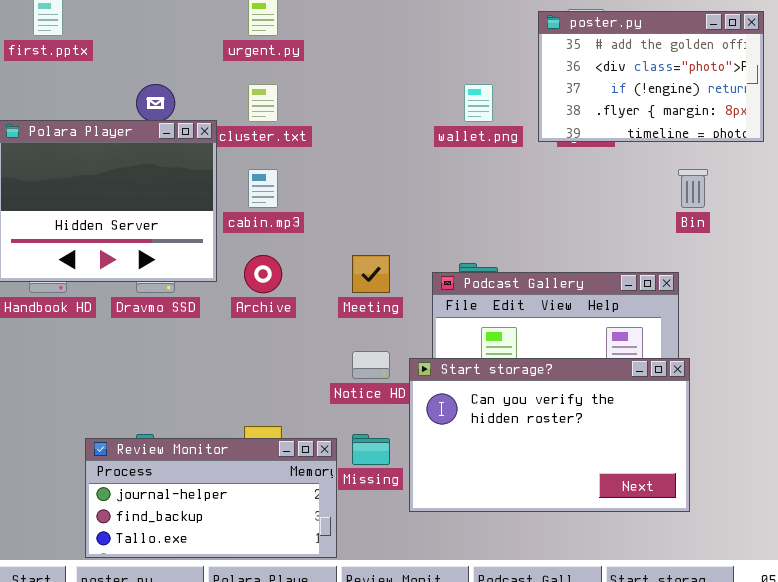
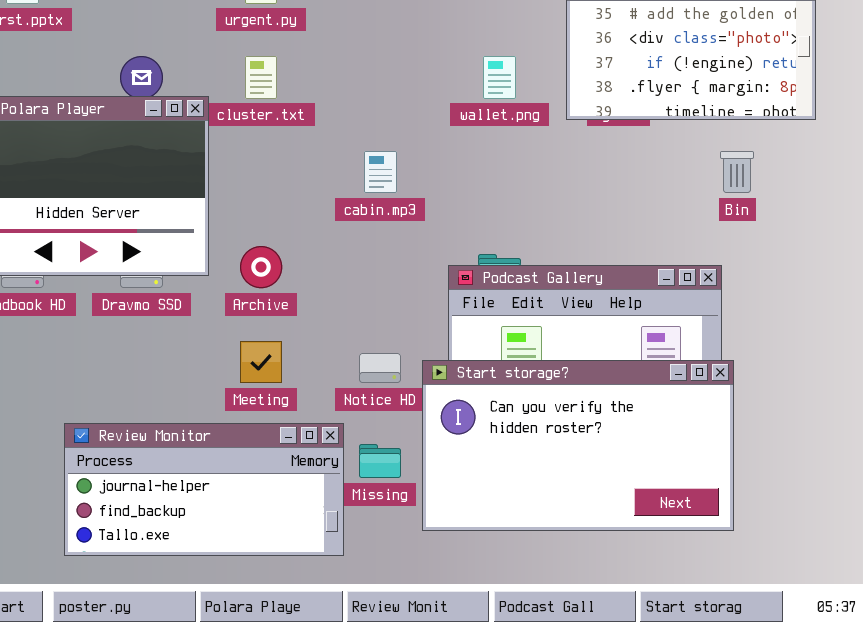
cabin.mp3: [248,169,278,208] -> [364,151,397,193], moved
Meeting: [352,255,390,293] -> [240,341,282,383], moved
Review Monitor: [85,438,337,558] -> [64,423,344,556], moved

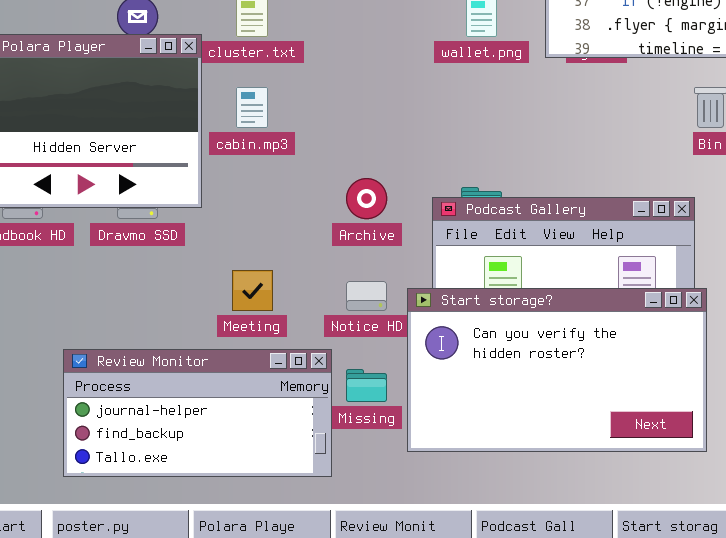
cabin.mp3: [364,151,397,193] -> [236,87,268,128], moved
Archive: [240,246,282,288] -> [346,178,387,219], moved

